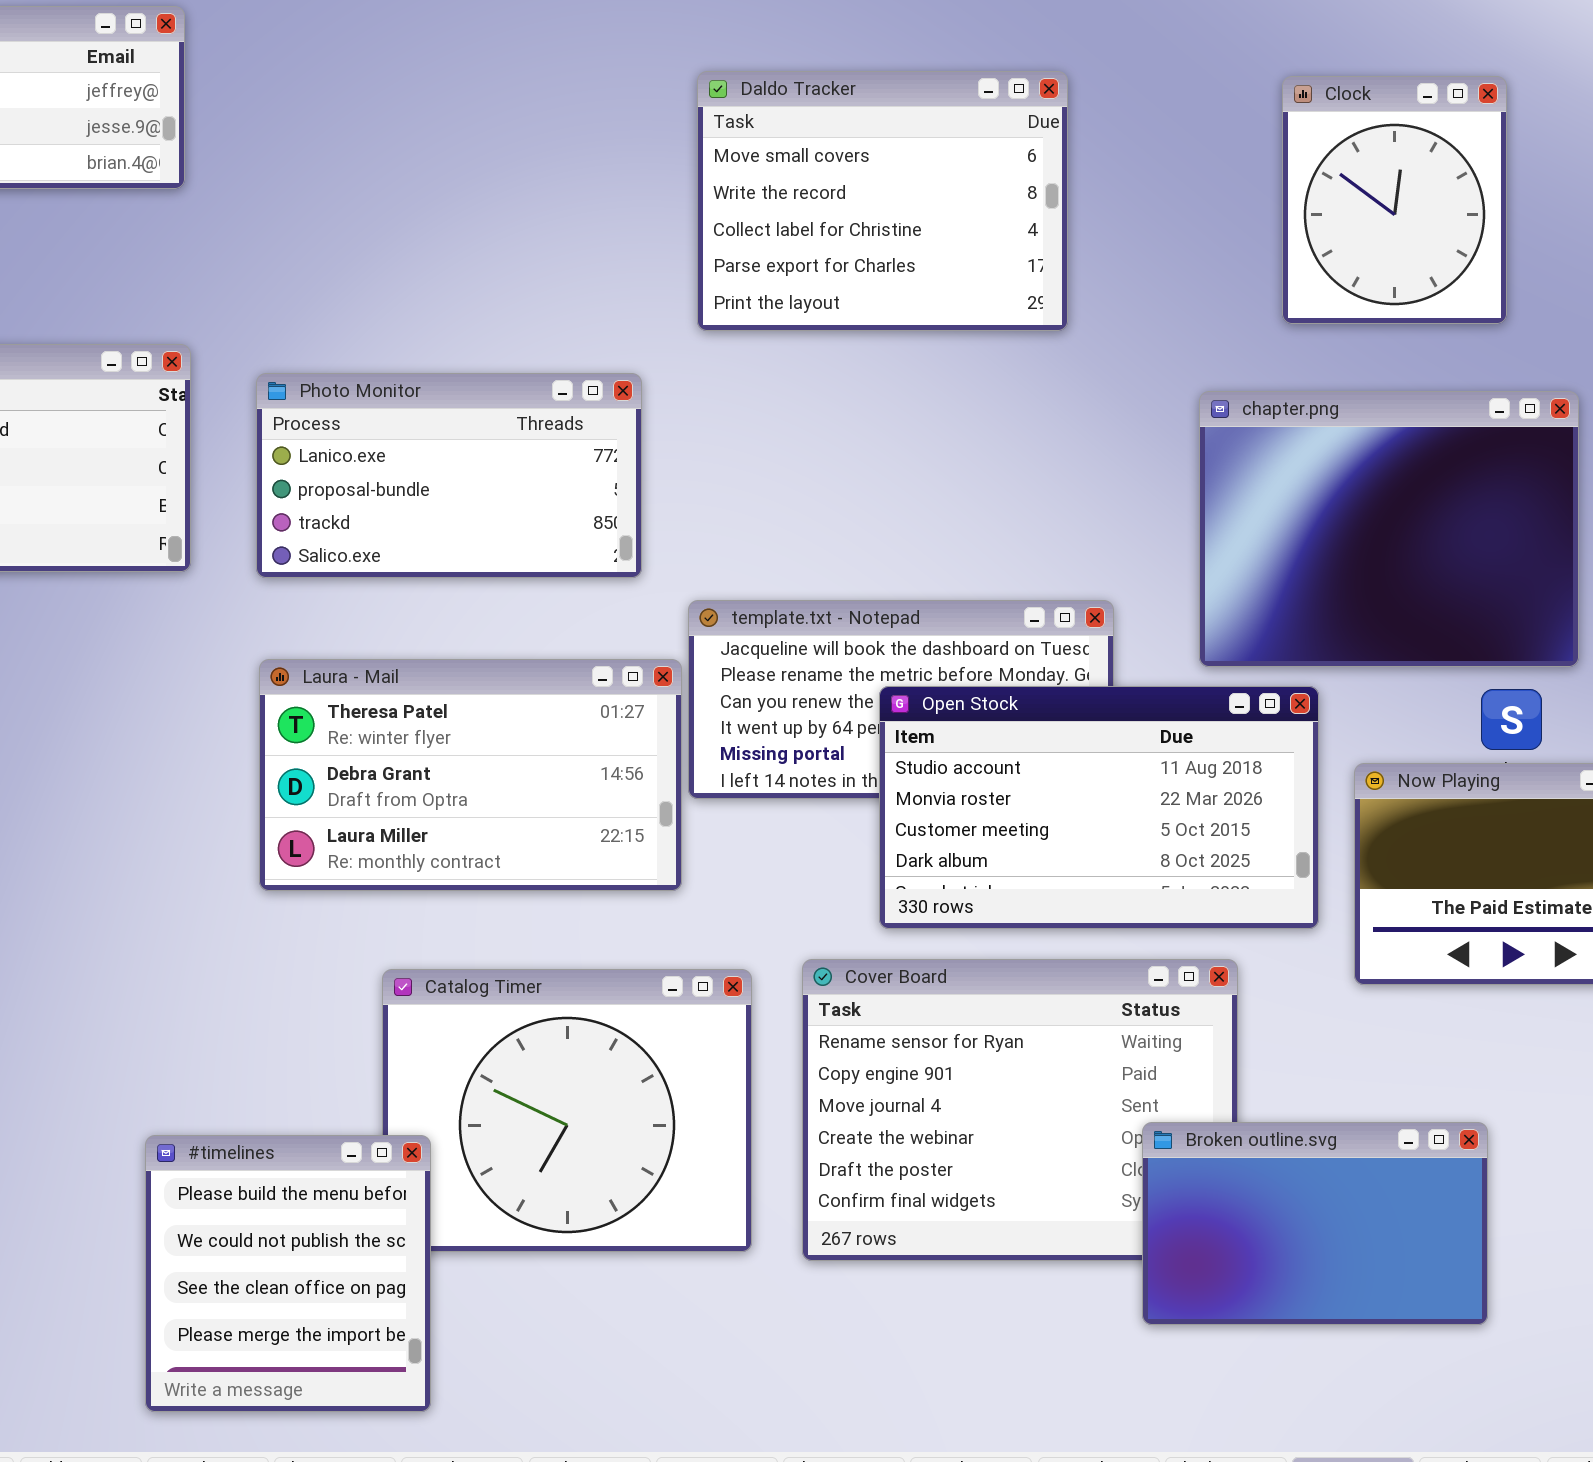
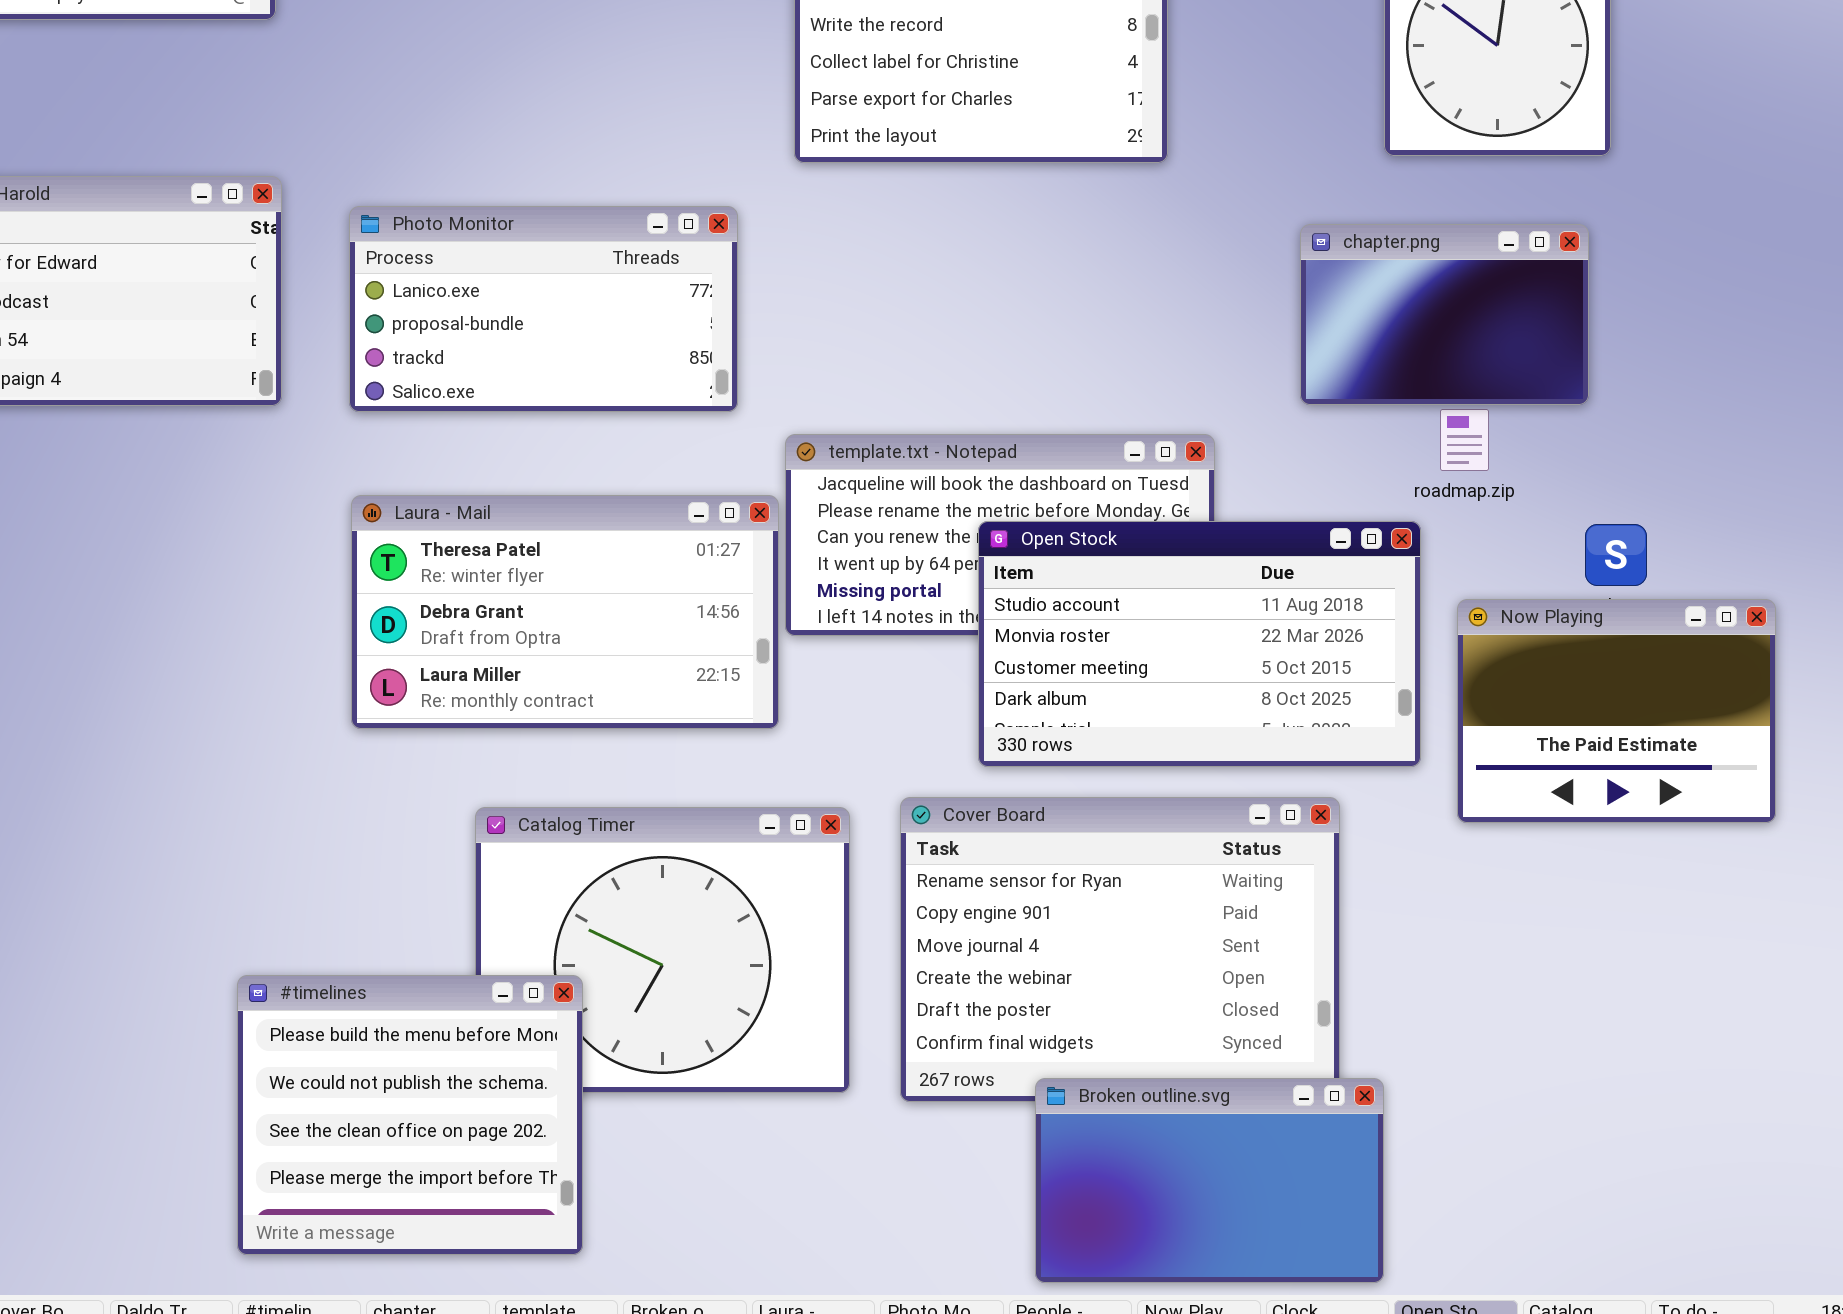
chapter.png: [1199,391,1579,667] -> [1300,224,1589,405], resized
Broken outline.svg: [1142,1122,1488,1325] -> [1035,1078,1384,1283], moved
#timelines: [145,1135,431,1412] -> [237,975,583,1255], resized

